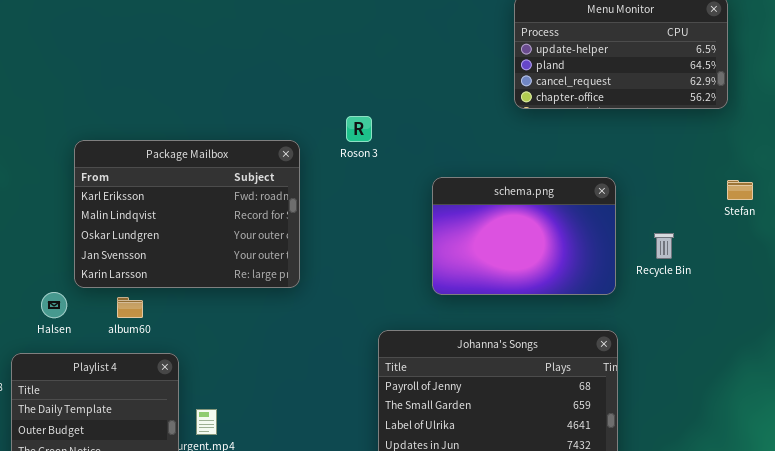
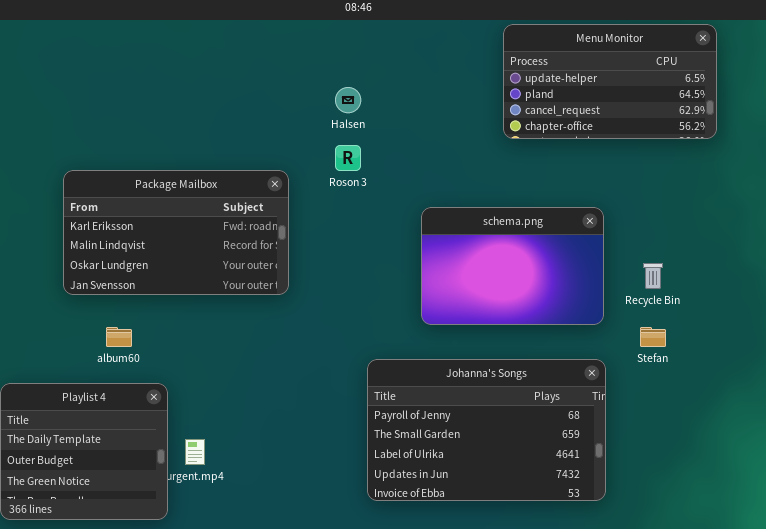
Package Mailbox: [74,140,300,288] -> [63,170,289,295], resized
Stefan: [727,180,753,200] -> [640,327,666,347], moved
Halsen: [41,292,67,318] -> [335,87,361,113], moved

